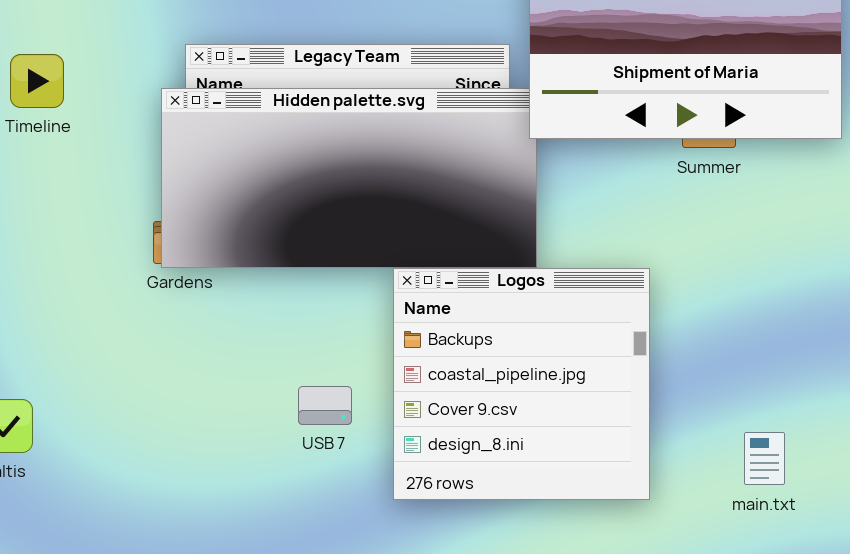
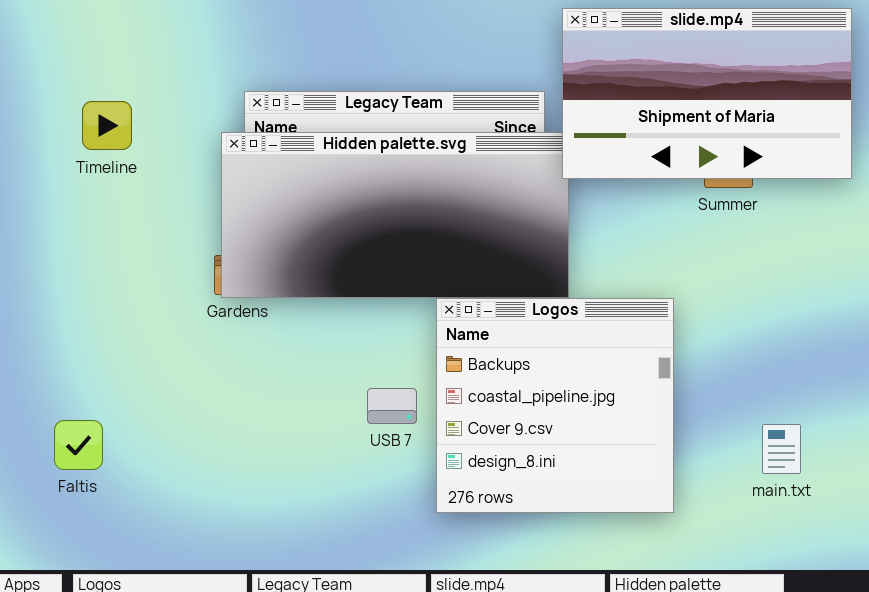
USB 7: [298,386,352,425] -> [367,388,417,424], moved
main.txt: [744,432,785,485] -> [762,424,801,474], moved

